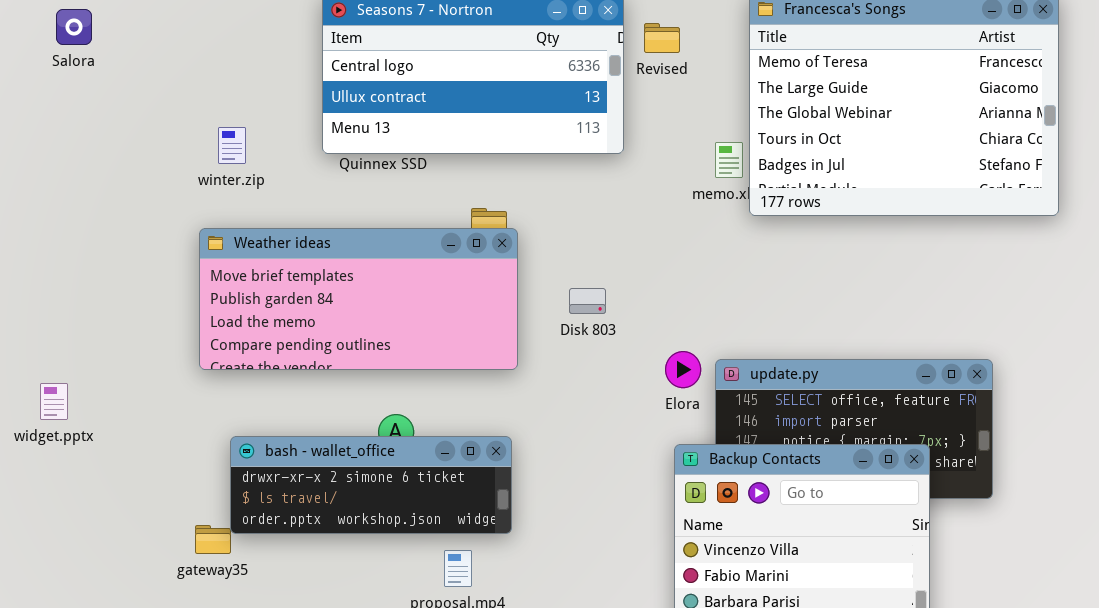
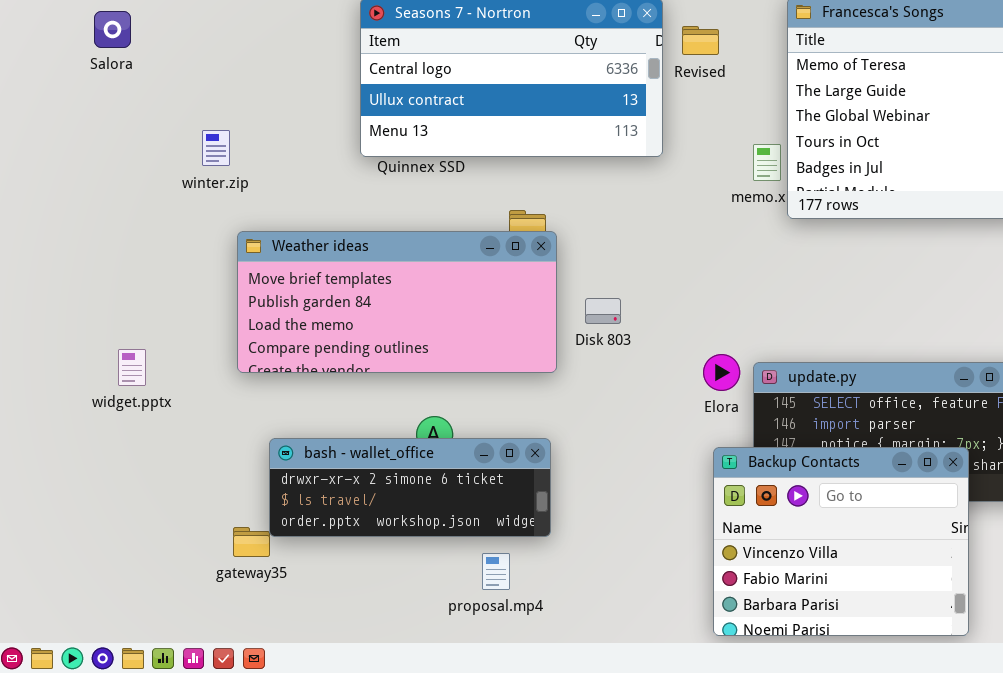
winter.zip: [218,127,246,164] -> [202,130,230,166], moved
Disk 803: [569,288,606,314] -> [585,298,621,324], moved
widget.pptx: [40,383,68,420] -> [118,349,146,386], moved

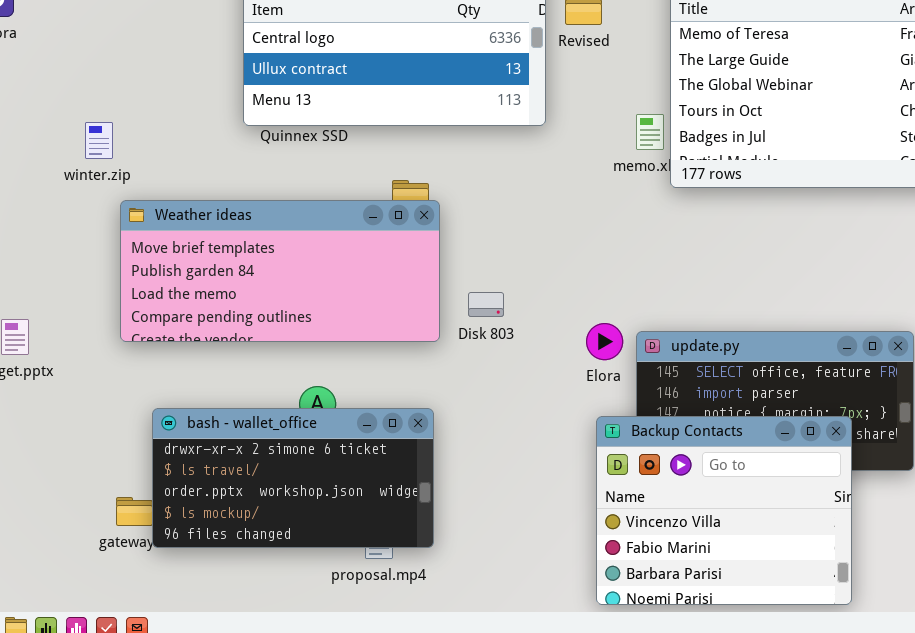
winter.zip: [202,130,230,166] -> [85,122,113,159], moved
Disk 803: [585,298,621,324] -> [468,292,504,317], moved
bash - wallet_office: [269,438,551,537] -> [152,408,434,548], resized

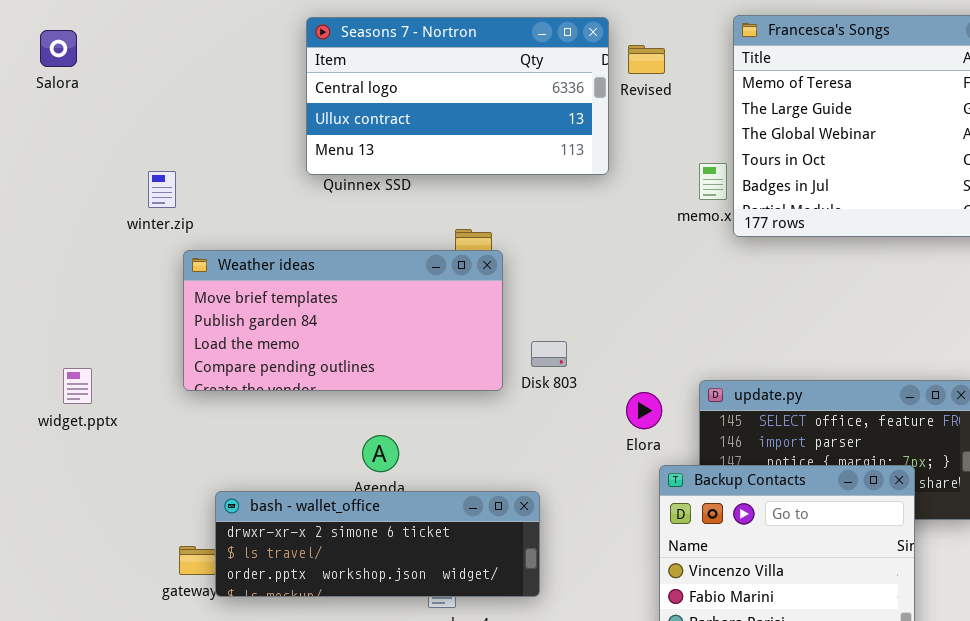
Elora: [586,323,623,360] -> [626,392,662,429], moved
bash - wallet_office: [152,408,434,548] -> [215,491,540,597], resized

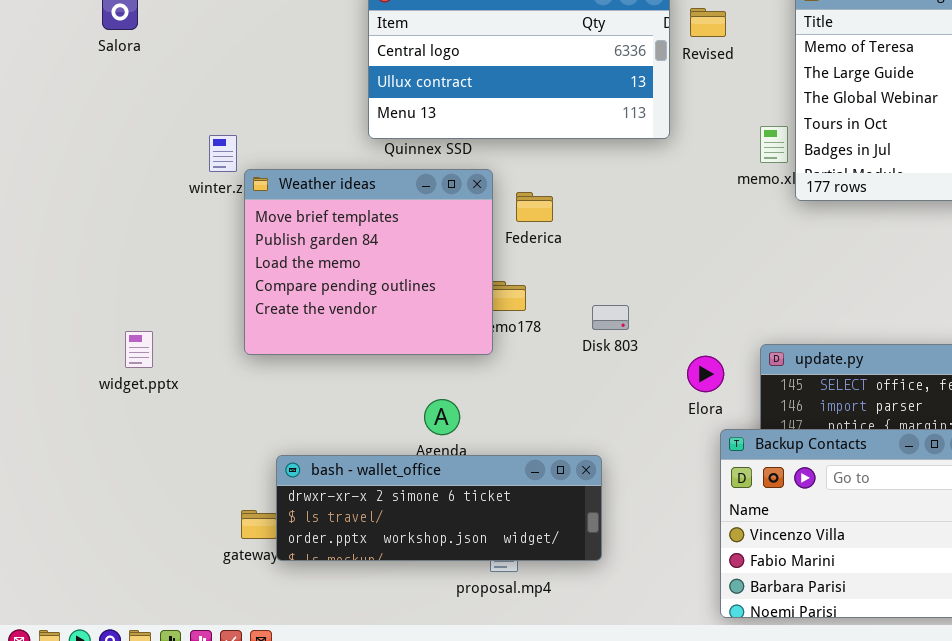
Weather ideas: [183,250,503,391] -> [244,169,493,355], resized

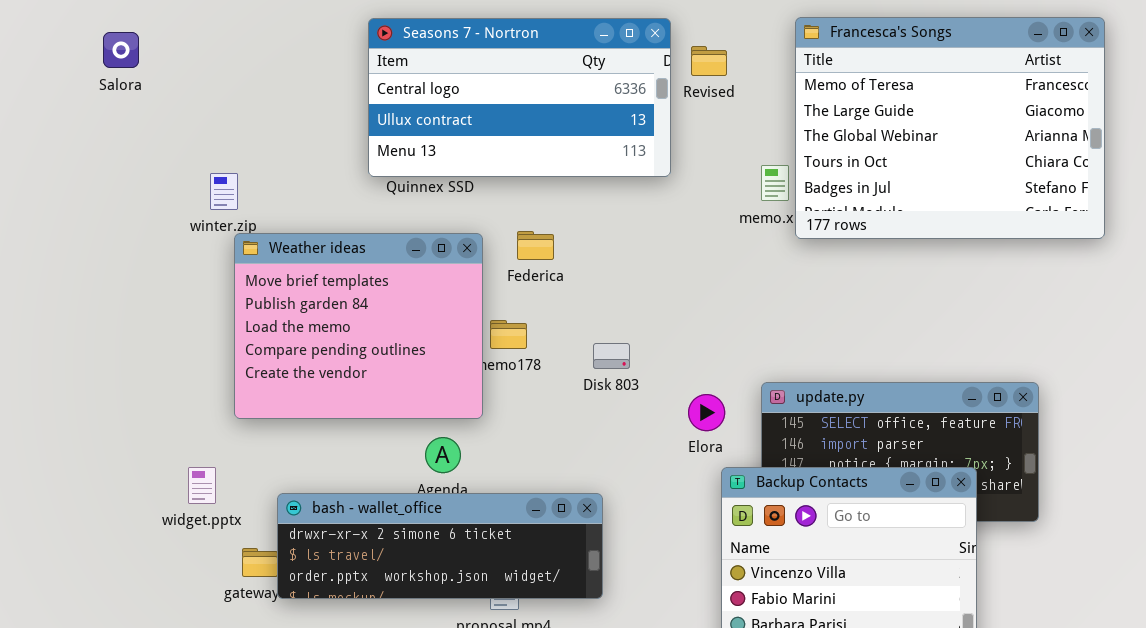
Weather ideas: [244,169,493,355] -> [234,233,483,419], moved
widget.pptx: [125,331,153,368] -> [188,467,216,504], moved

